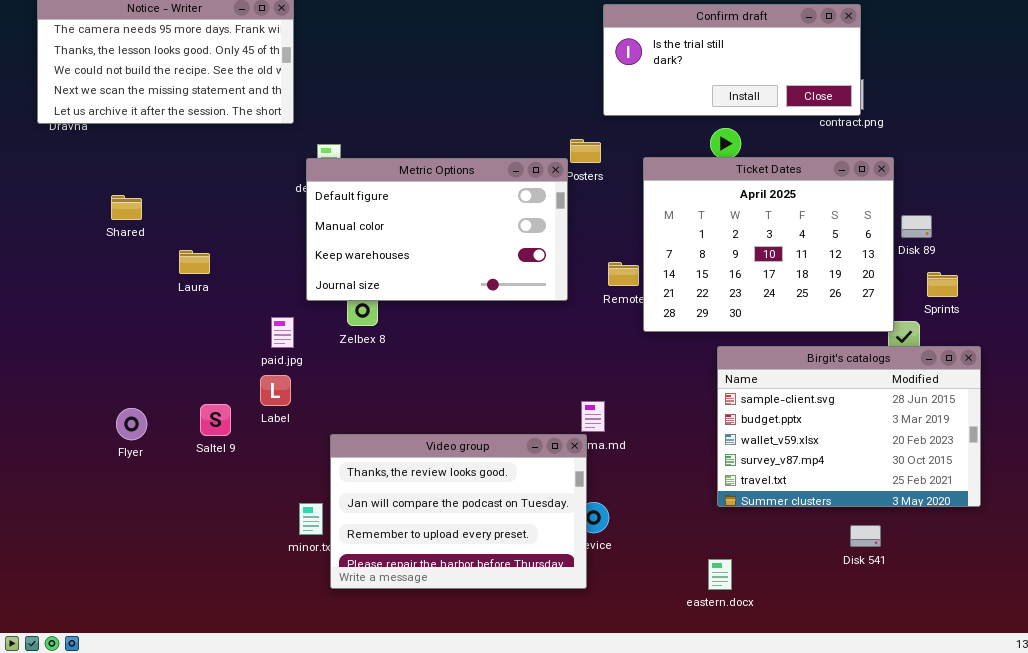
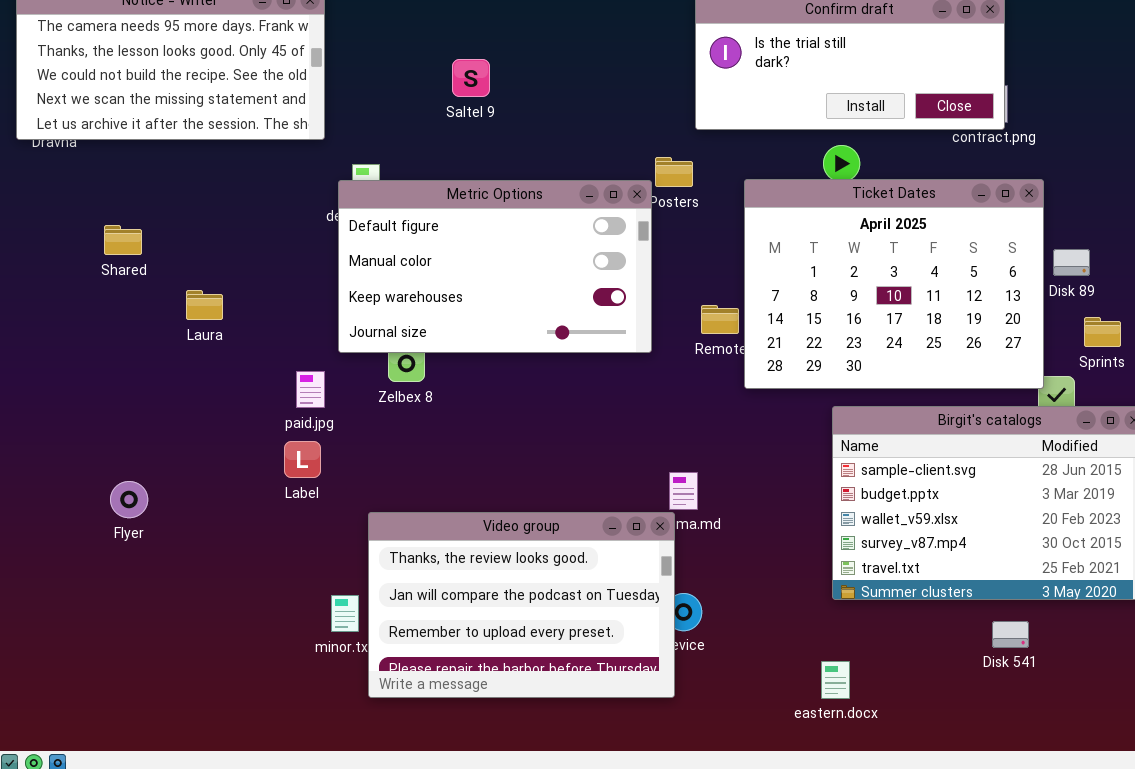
Saltel 9: [200,404,231,436] -> [452,59,490,97], moved

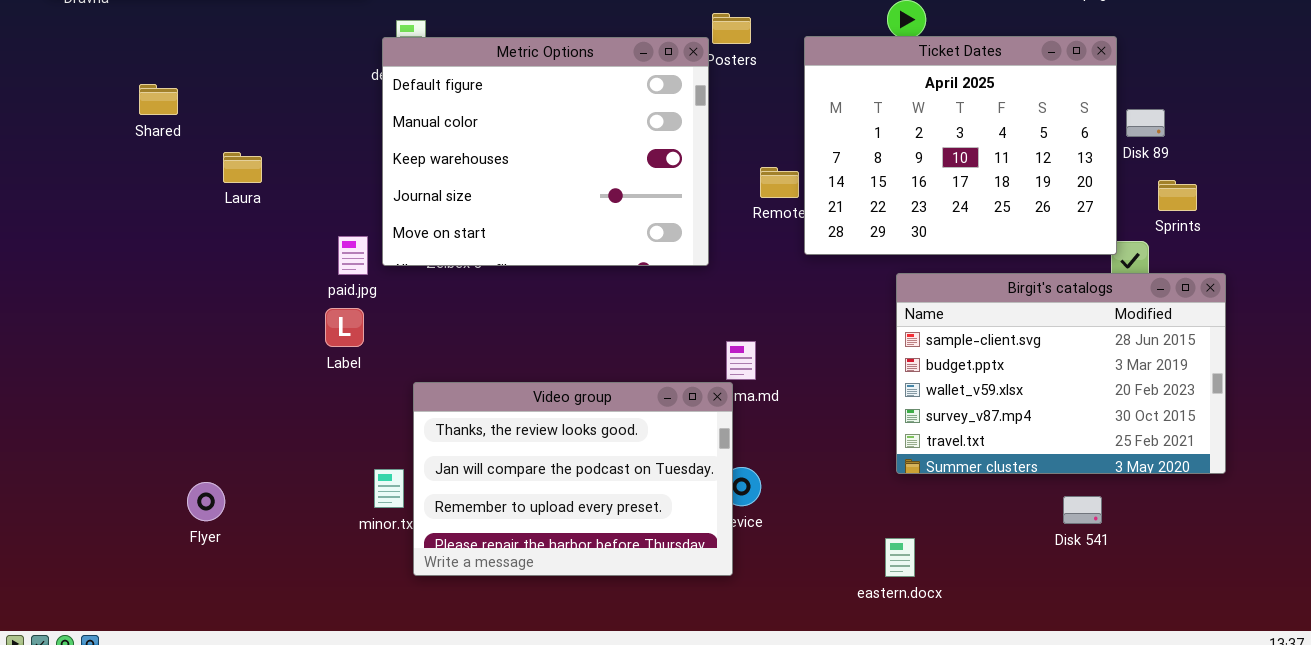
Metric Options: [338,180,652,353] -> [382,37,709,266], resized
Flyer: [110,481,148,518] -> [187,482,225,521], moved

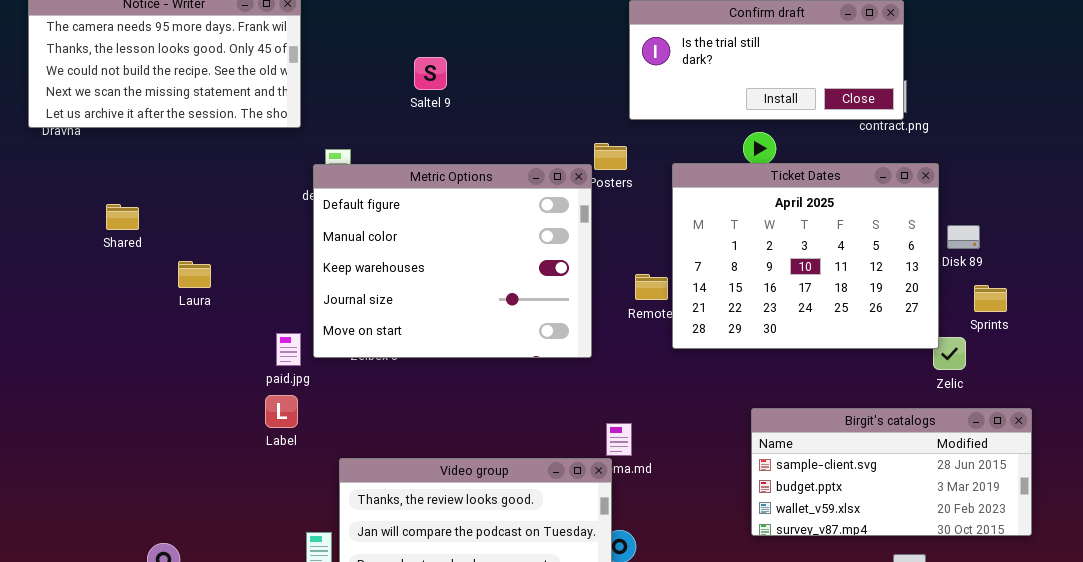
Birgit's catalogs: [896,273,1226,474] -> [751,408,1032,536], resized

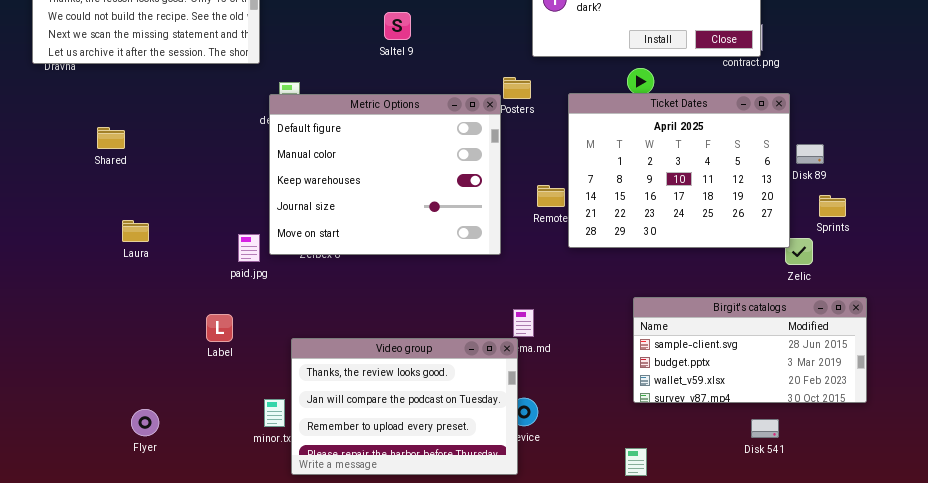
Saltel 9: [414,57,447,90] -> [384,12,411,40], moved
Laura: [178,261,211,288] -> [122,220,149,242], moved
Label: [265,395,298,428] -> [206,314,233,342], moved

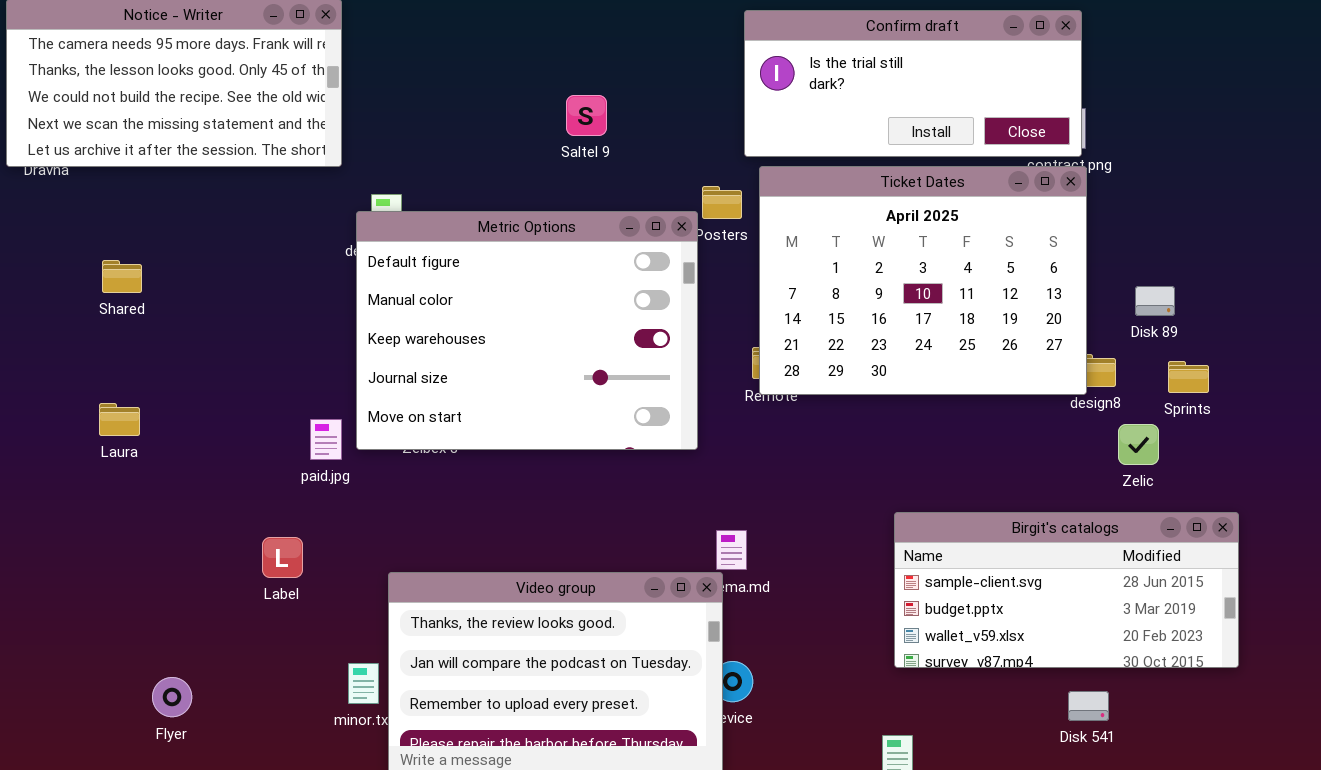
Saltel 9: [384,12,411,40] -> [566,95,607,136], moved
Ticket Dates: [568,93,790,248] -> [759,166,1087,395], moved
Laura: [122,220,149,242] -> [99,403,140,436], moved

